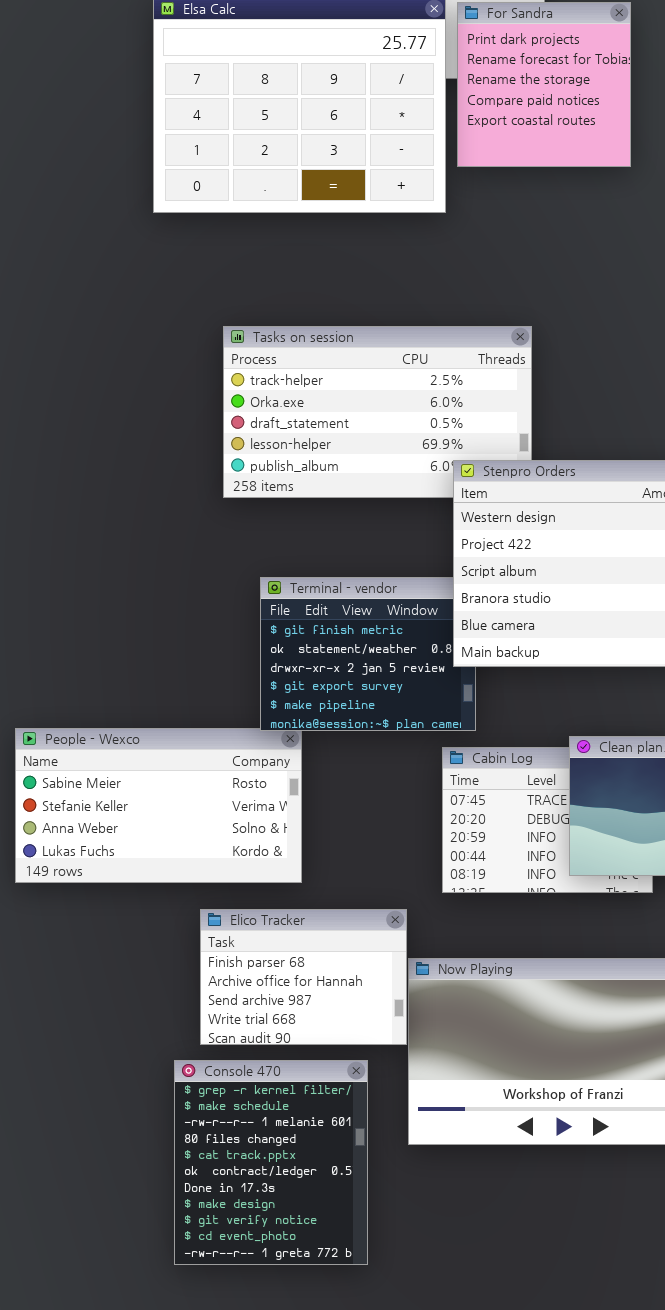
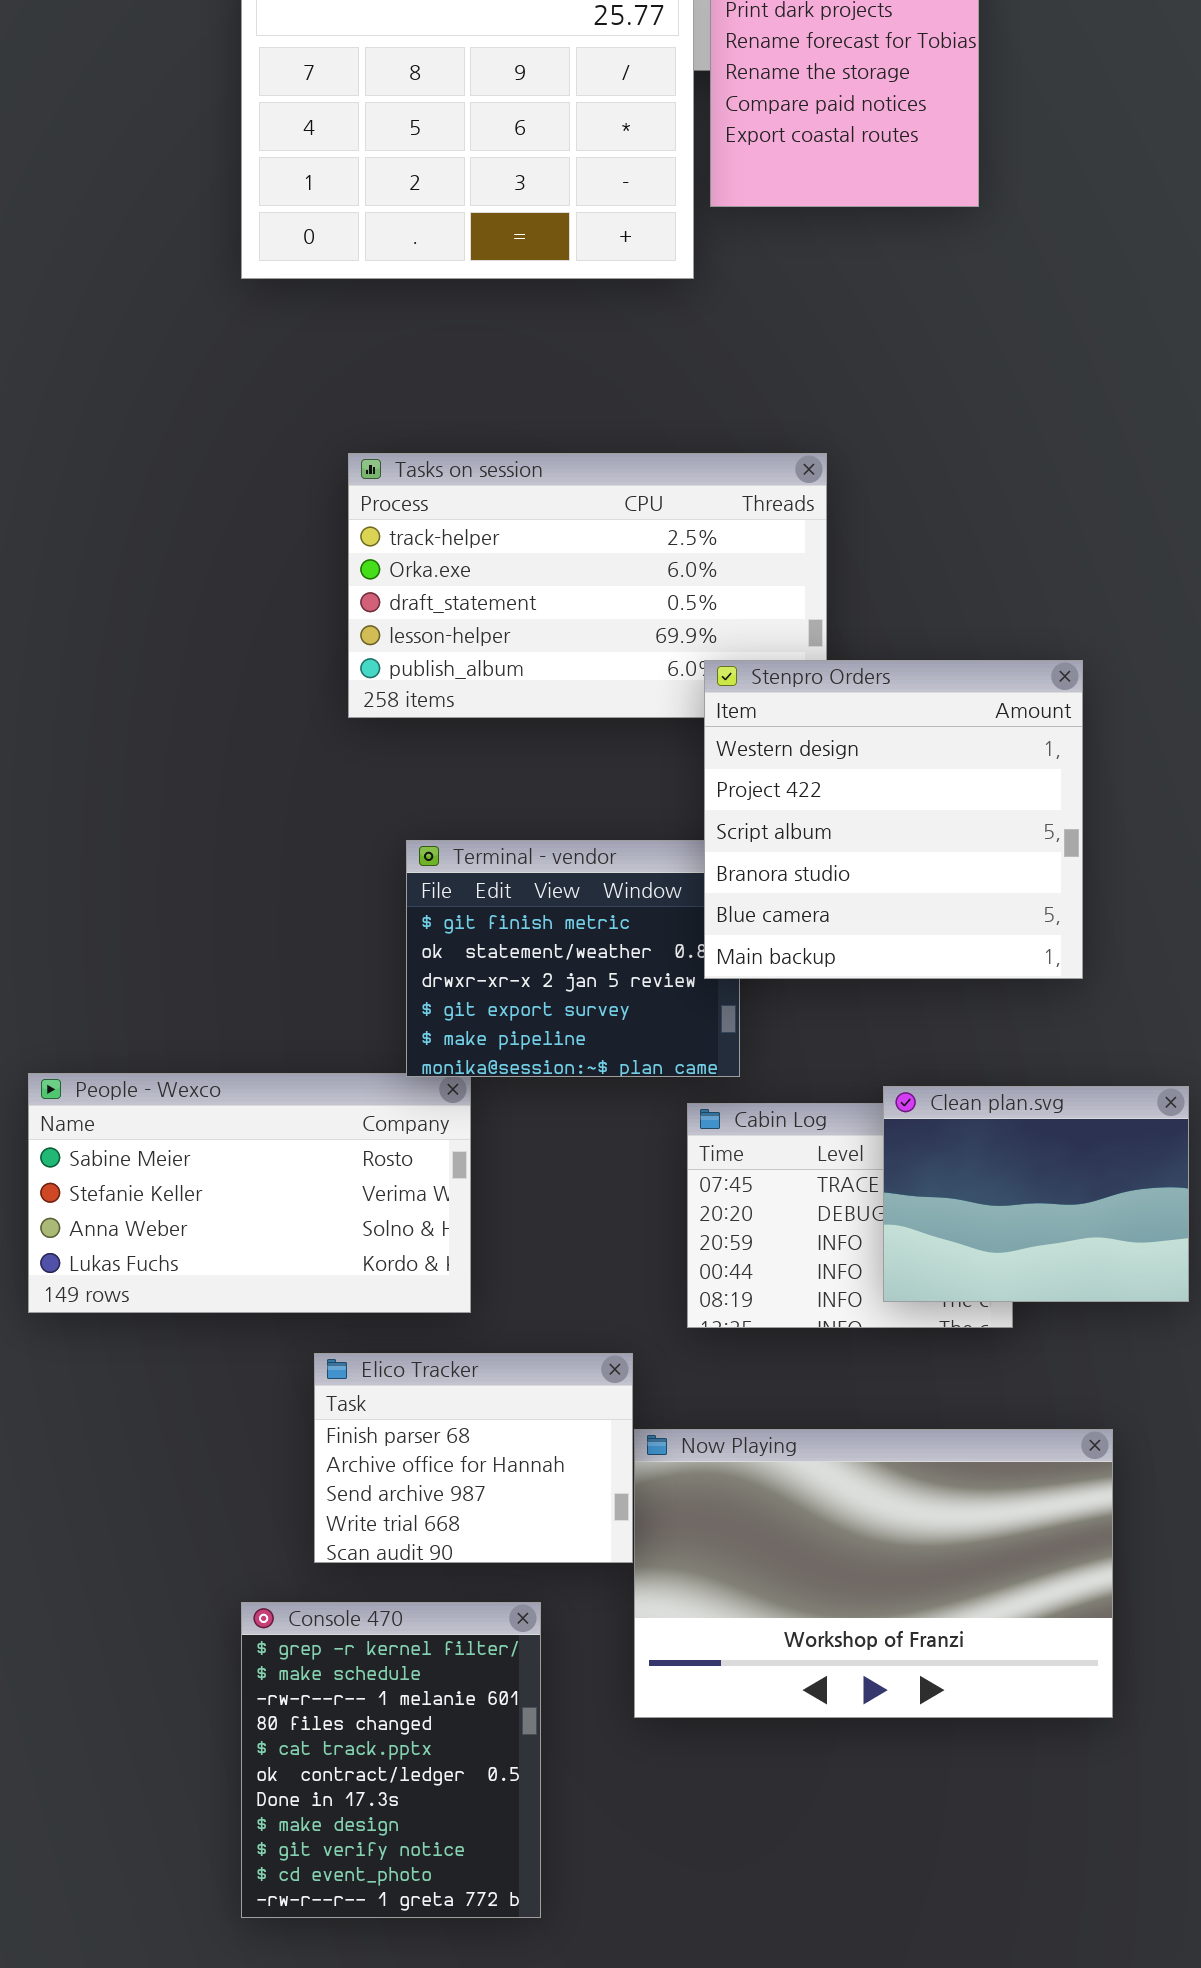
Console 470: [174,1060,368,1265] -> [241,1602,541,1918], moved

